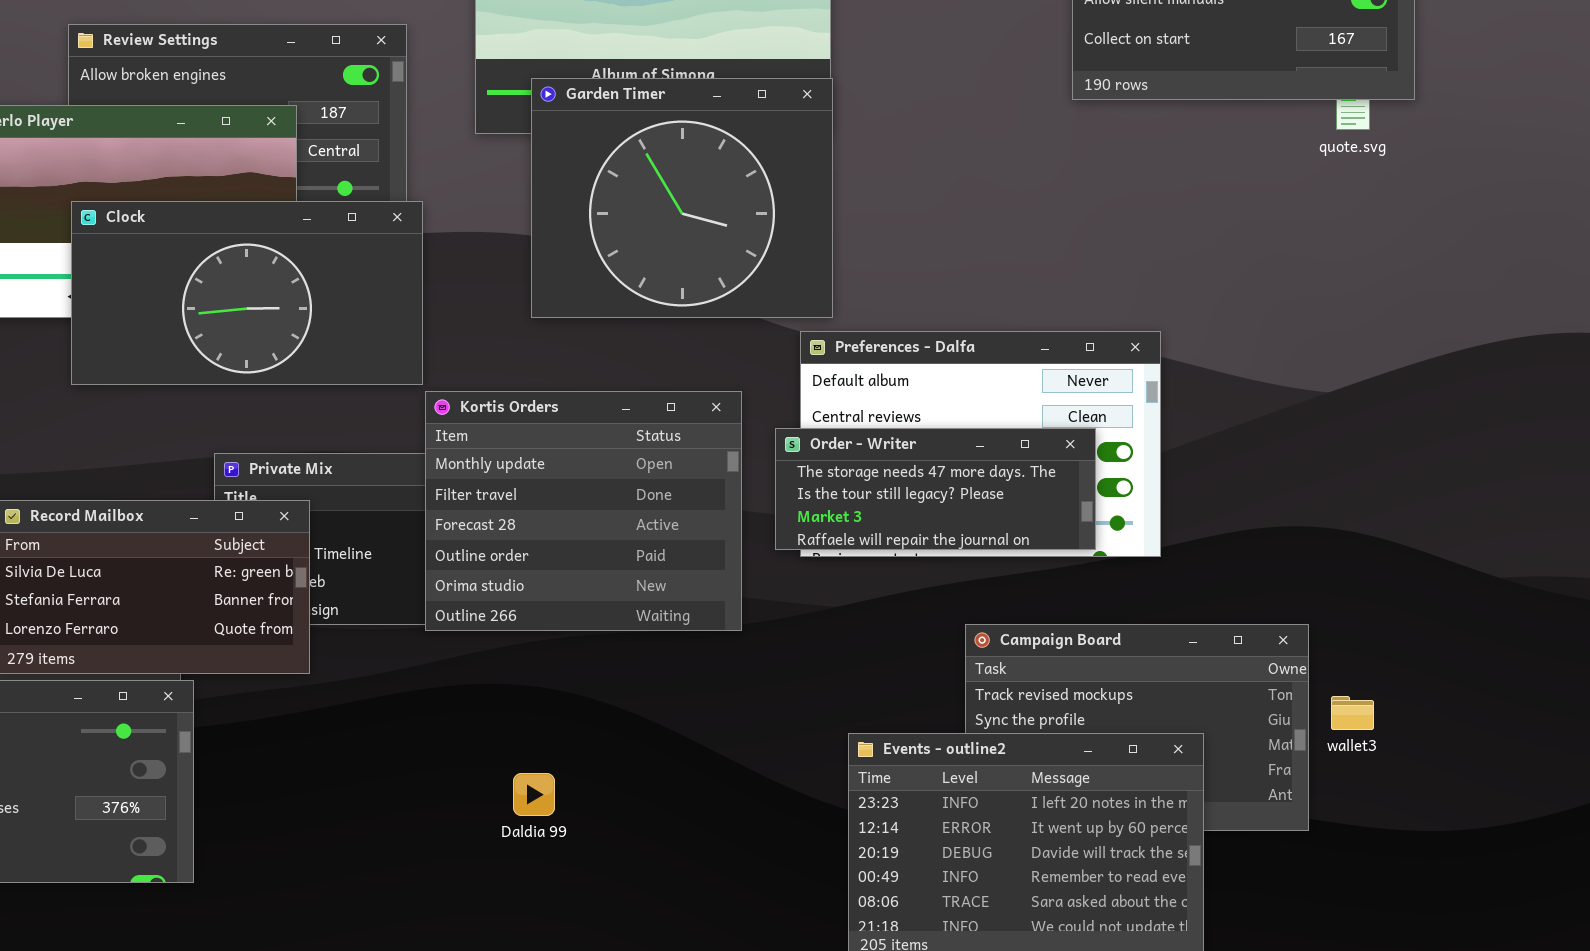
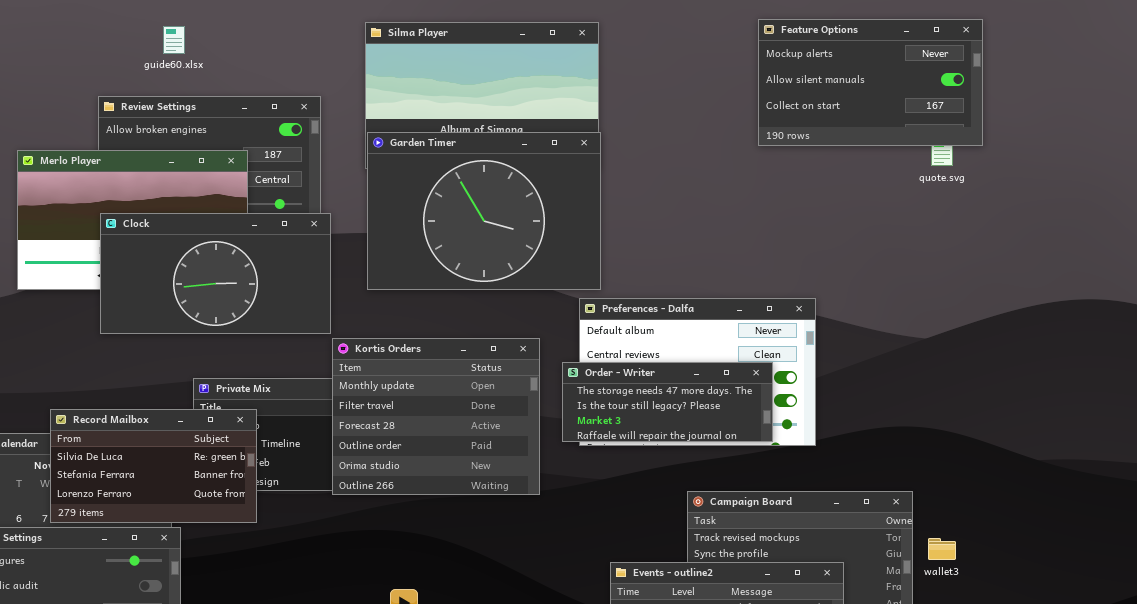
Garden Timer: [531,78,833,318] -> [367,132,601,290], resized

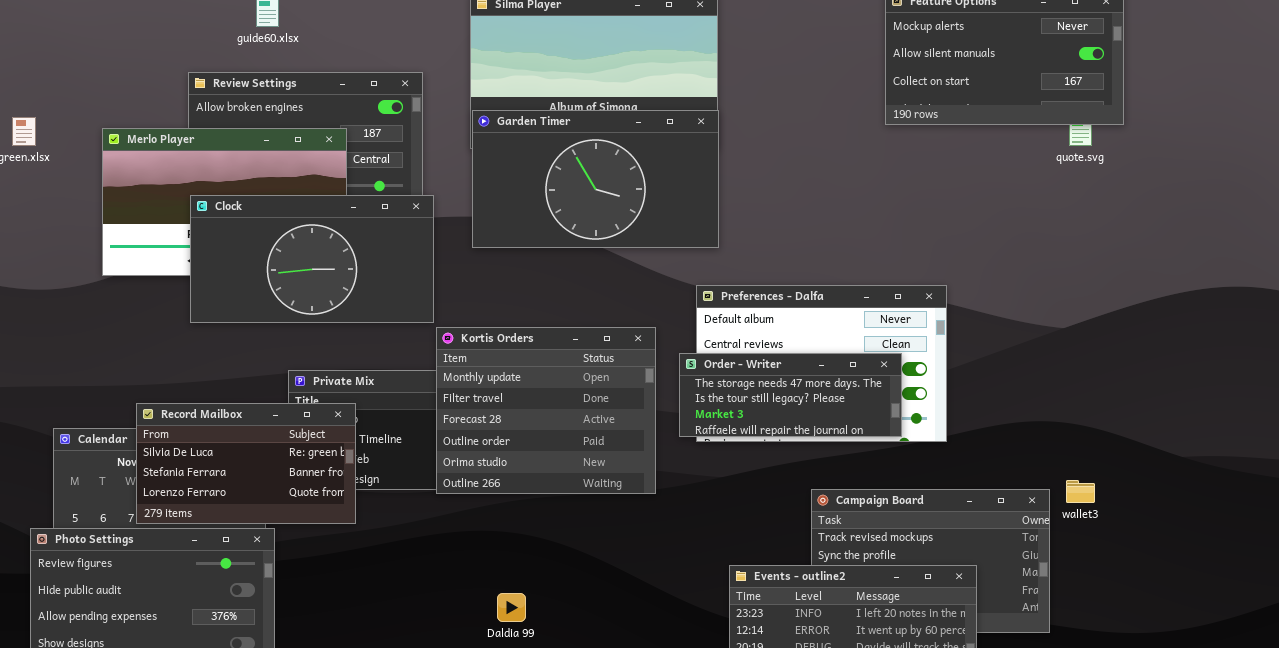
Garden Timer: [367,132,601,290] -> [472,110,719,248], resized
wallet3: [928,538,956,560] -> [1066,480,1095,503], moved

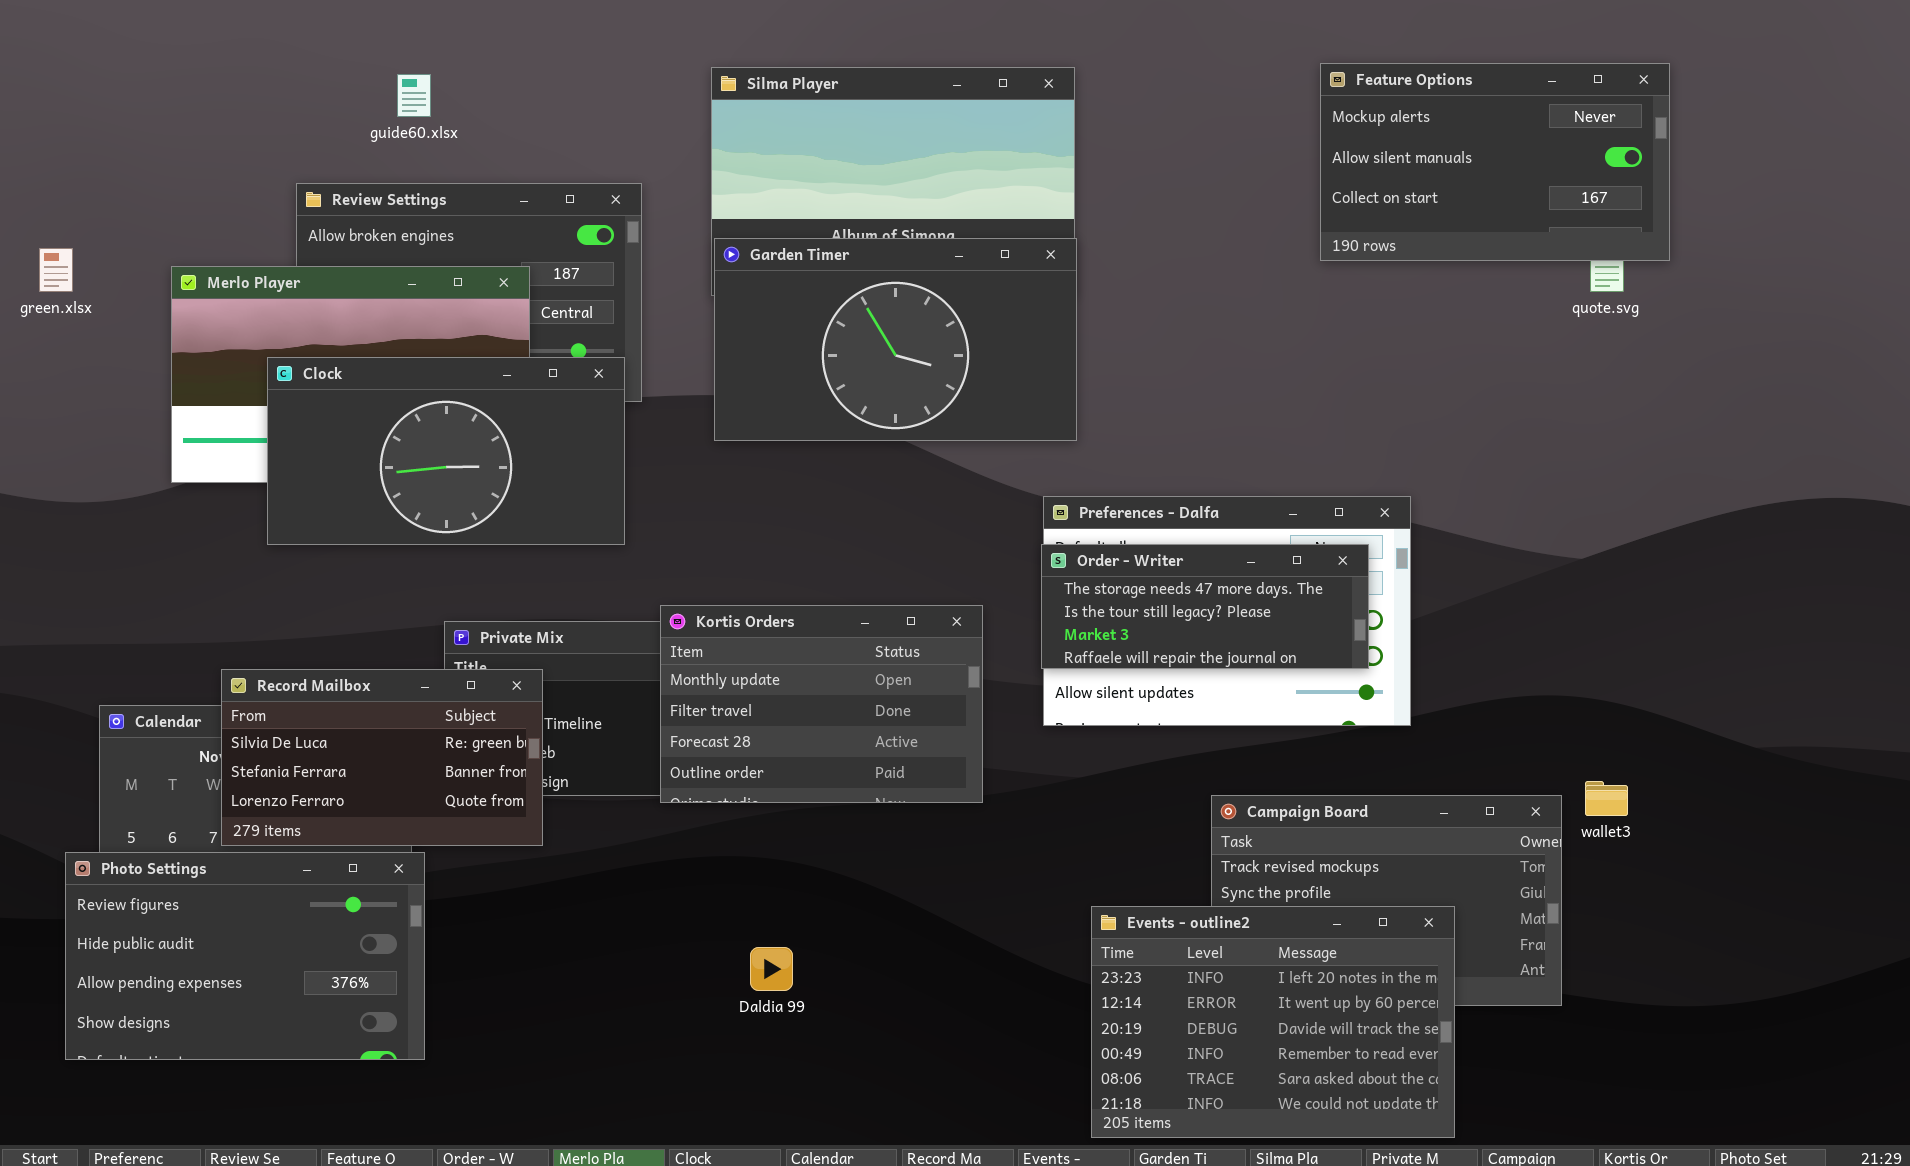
Clock: [190,195,434,323] -> [267,357,625,545], moved
Kortis Orders: [436,327,656,494] -> [660,605,983,803], resized
Order - Writer: [679,353,902,437] -> [1041,544,1369,669], moved

